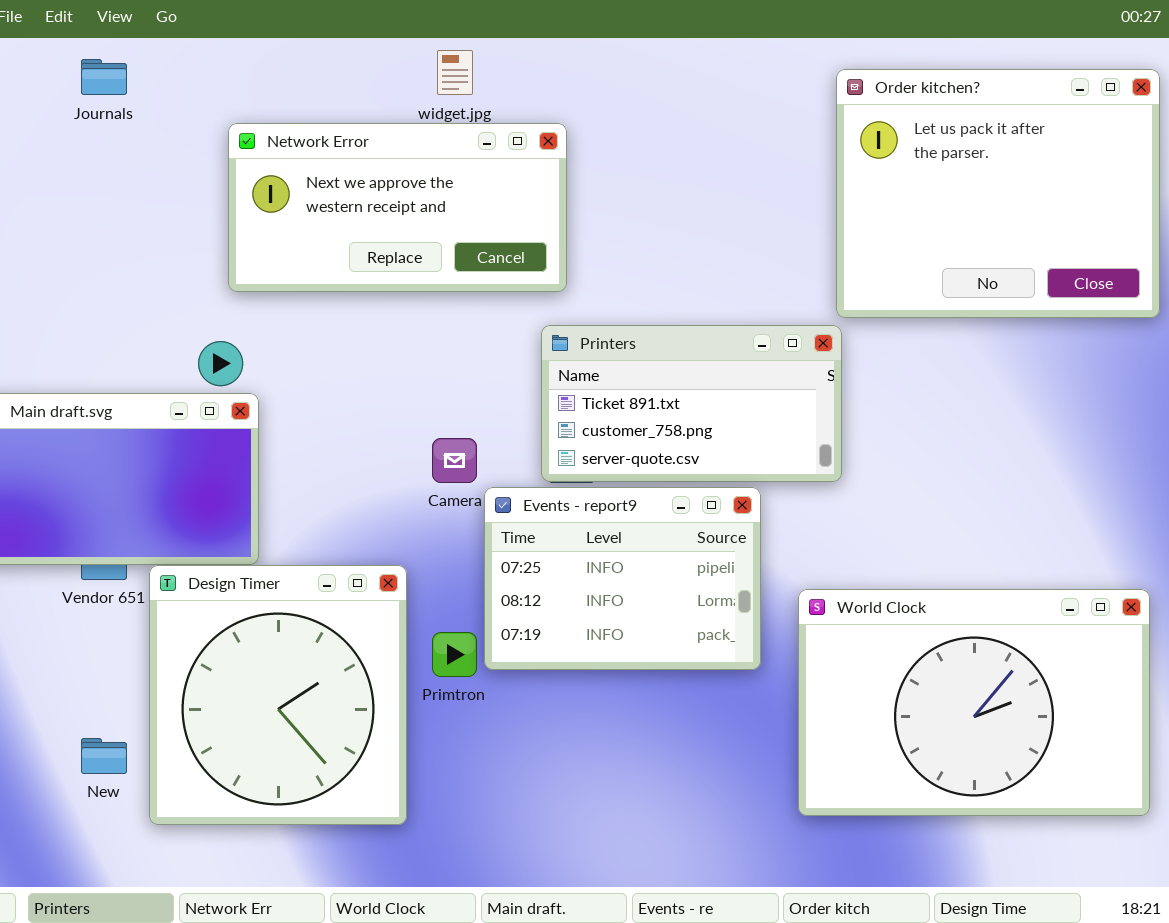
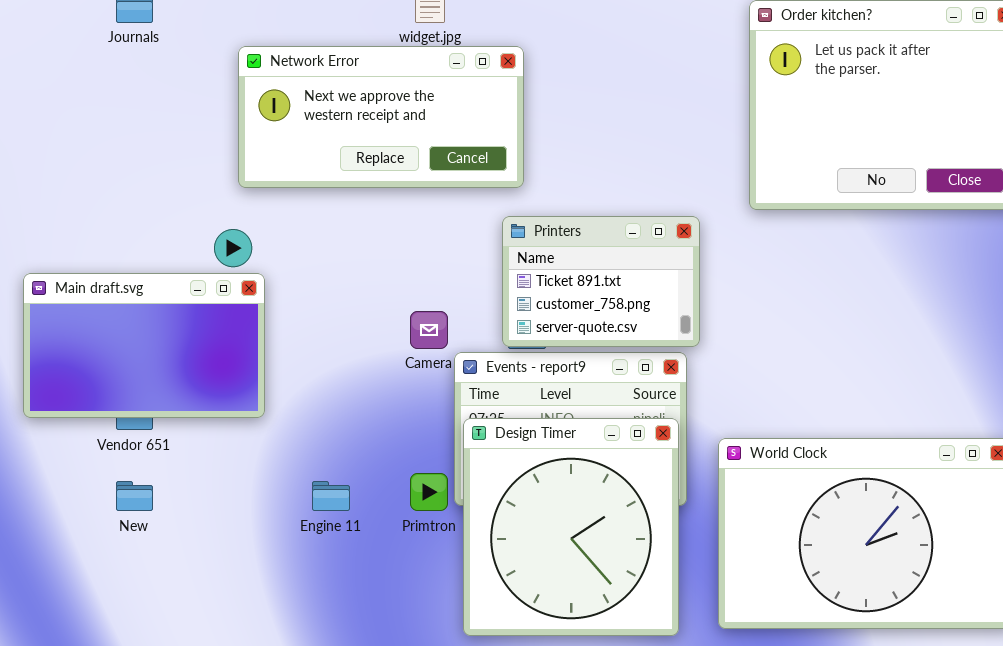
Printers: [541,325,842,482] -> [502,216,700,347], resized
Design Timer: [149,565,407,825] -> [463,418,679,636], moved
New: [81,738,127,774] -> [116,481,153,511], moved

